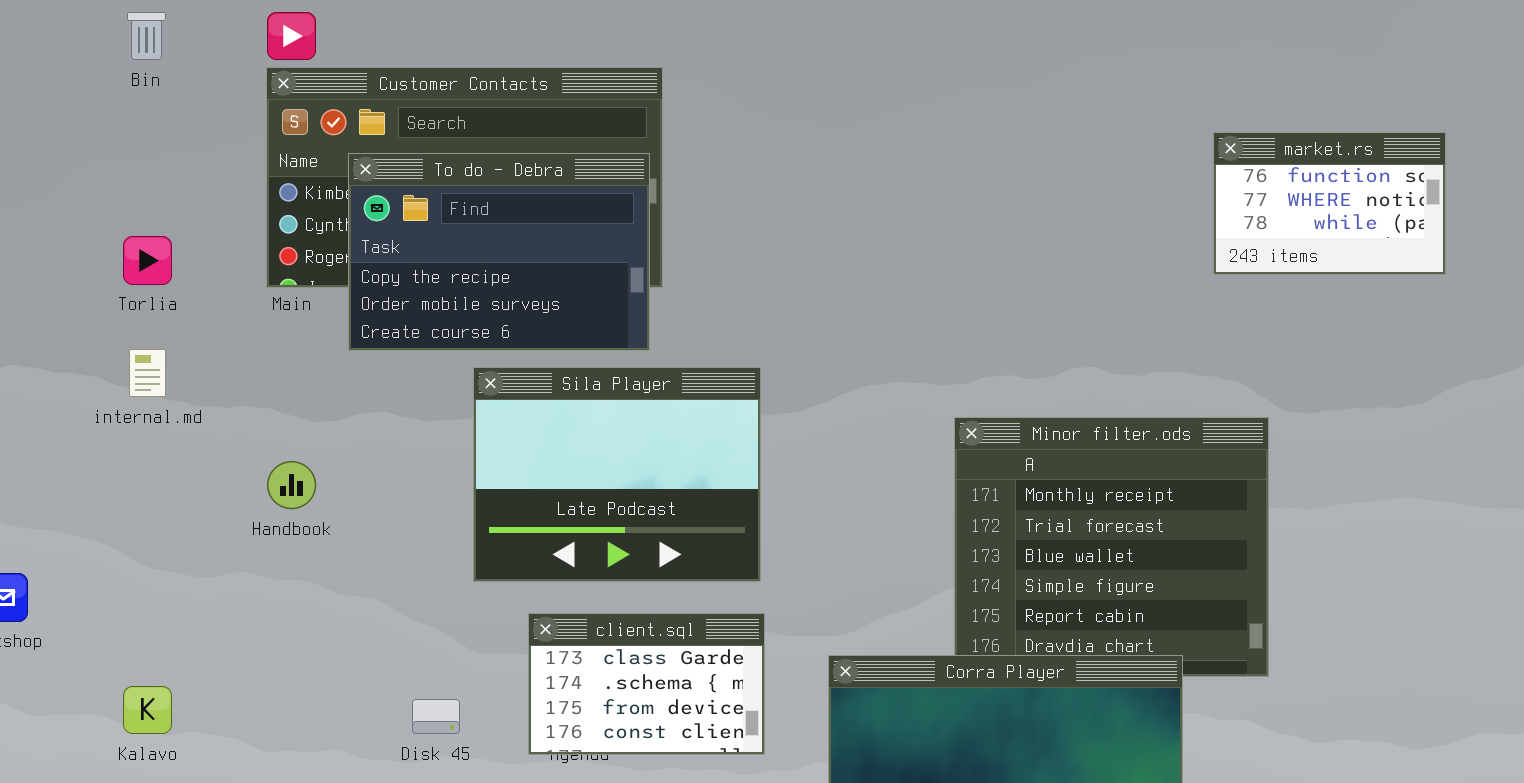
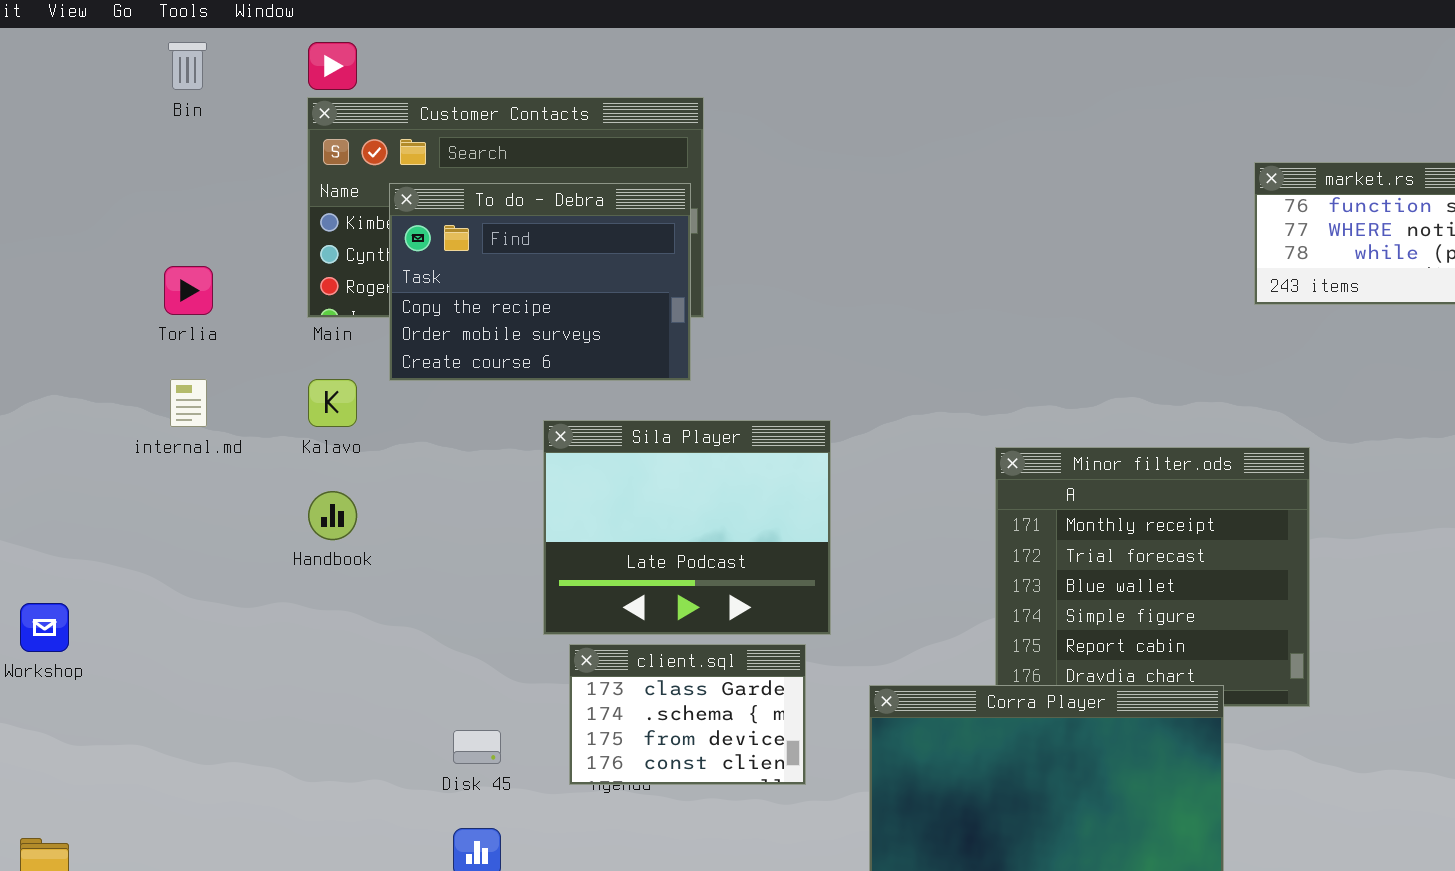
Sila Player: [473,367,761,582] -> [543,420,831,635], moved
Kalavo: [123,686,172,734] -> [308,379,357,427], moved

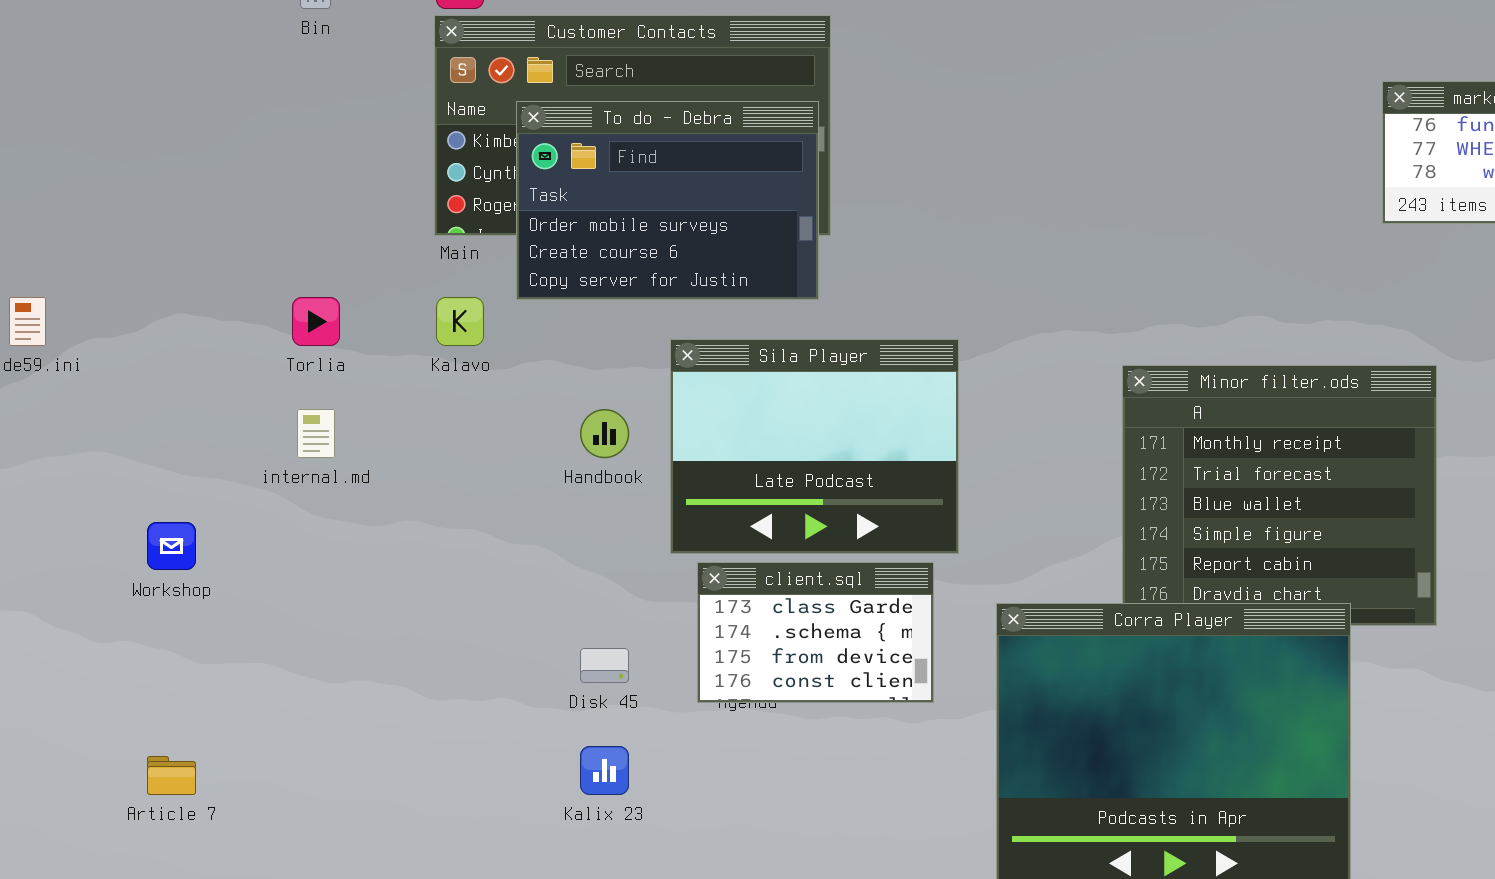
To do - Debra: [389,183,691,381] -> [516,101,819,300], scrolled down 1 row
Torlia: [164,266,213,315] -> [292,297,340,346], moved
internal.md: [170,379,207,427] -> [297,409,335,458], moved
Handbook: [308,491,357,540] -> [580,409,629,458], moved

